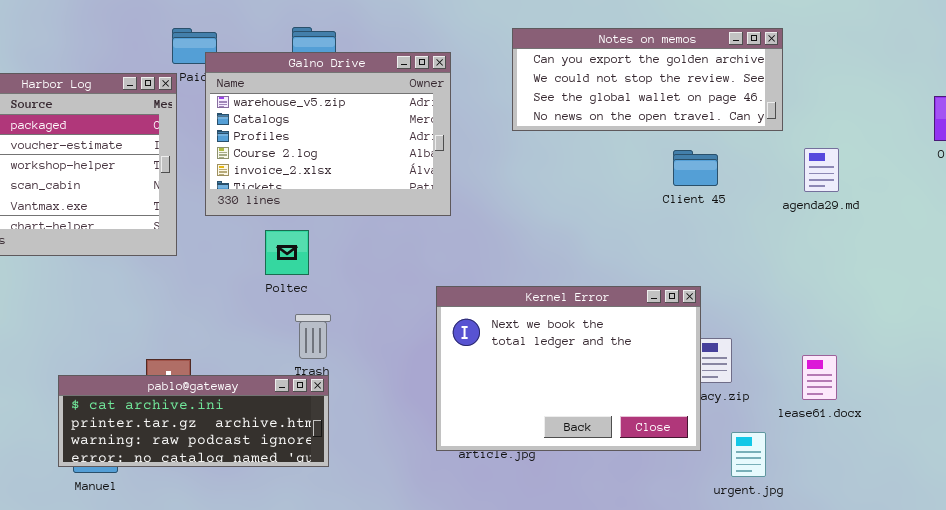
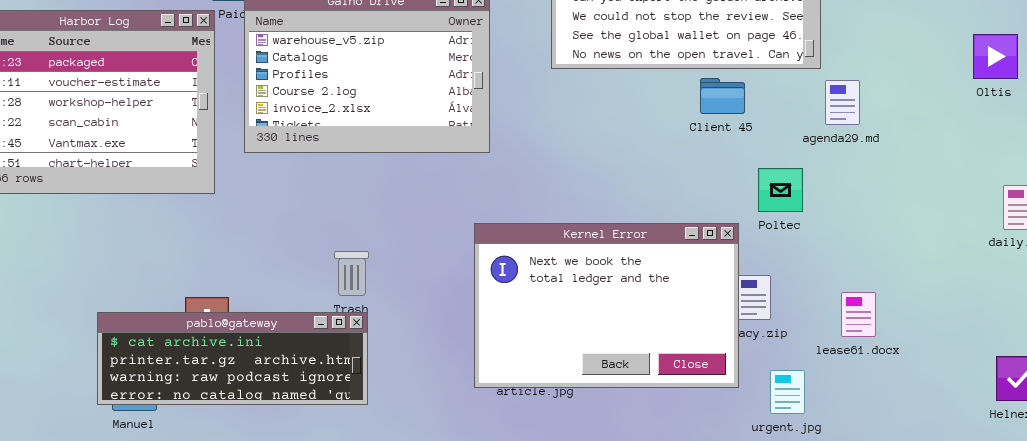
agenda29.md: [804,148,839,192] -> [825,80,860,125], moved
Client 45: [673,150,718,186] -> [700,78,745,114], moved
Poltec: [265,230,309,275] -> [758,168,803,212], moved

